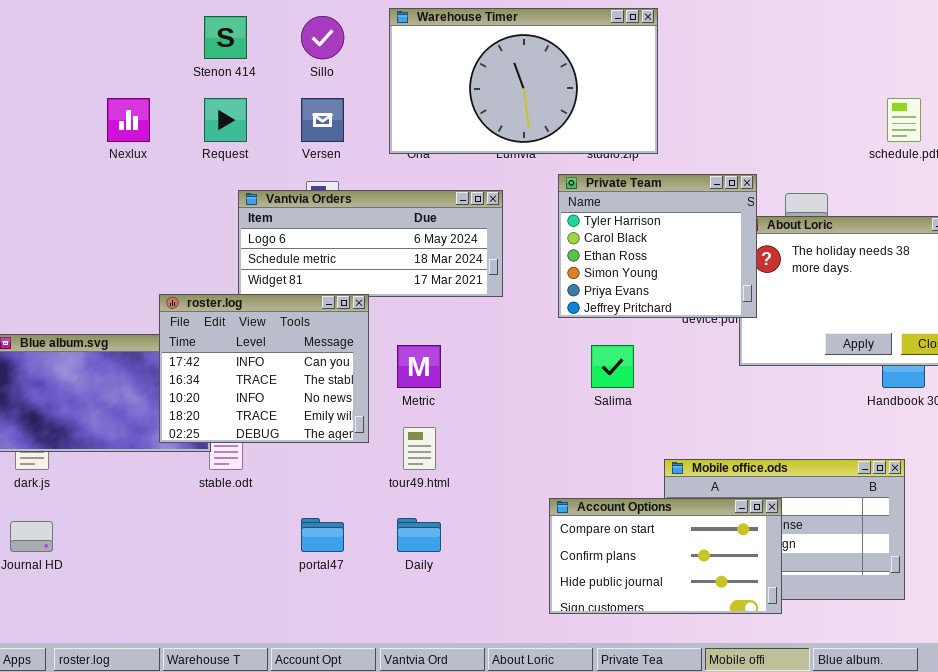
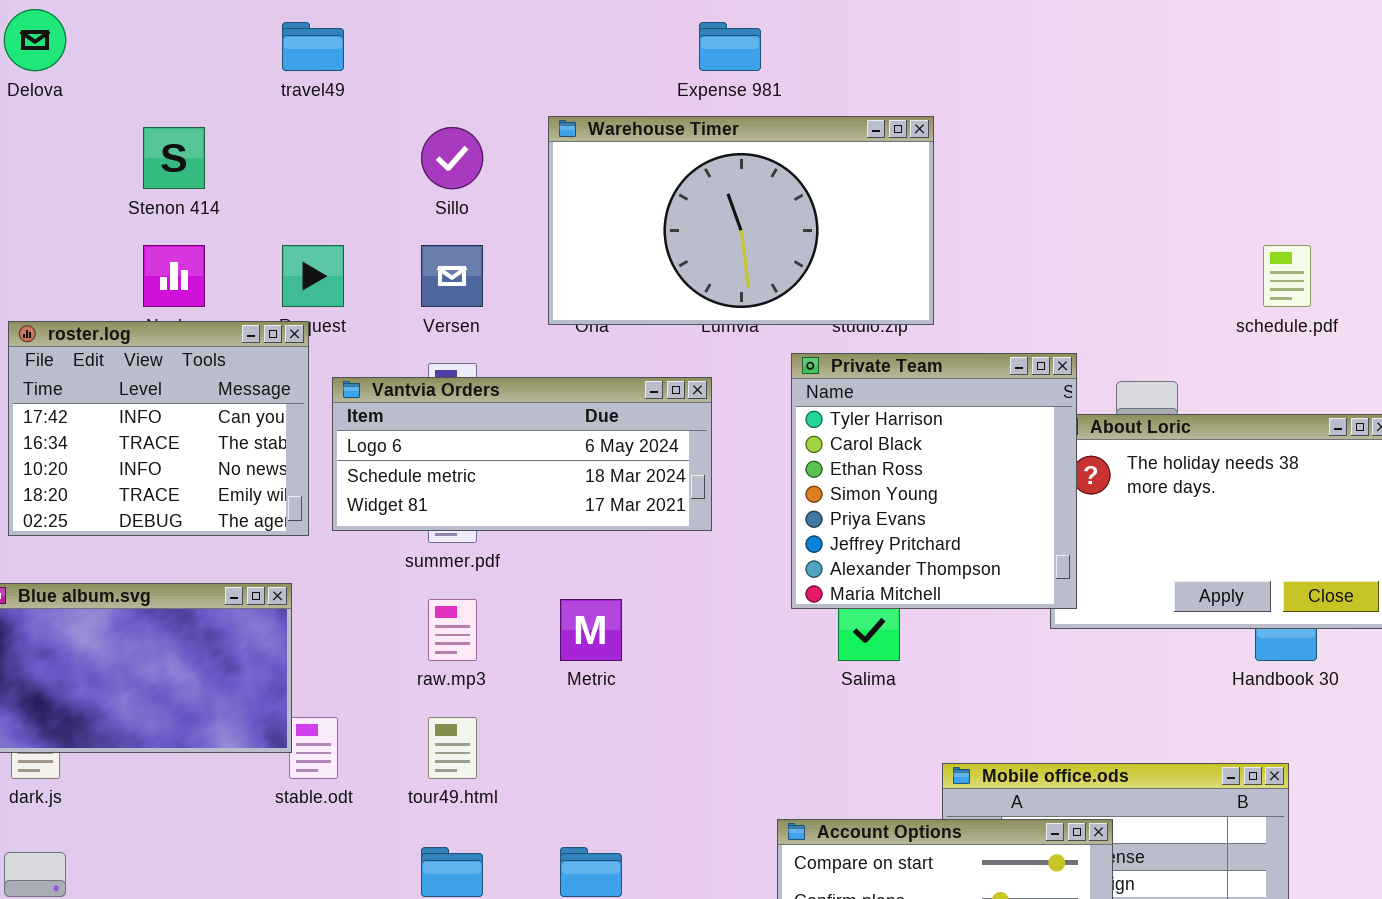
Stenon 414: [204,16,247,59] -> [143,127,205,189], moved
Private Team: [558,174,757,318] -> [791,353,1077,609], resized
roster.log: [159,294,369,443] -> [8,321,309,536], moved
tour49.html: [403,427,436,470] -> [428,717,477,779], moved

